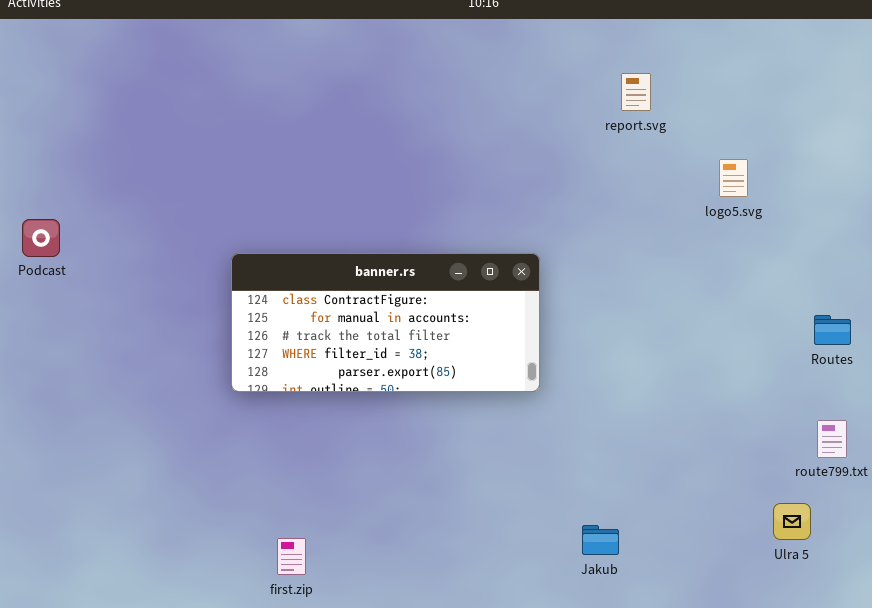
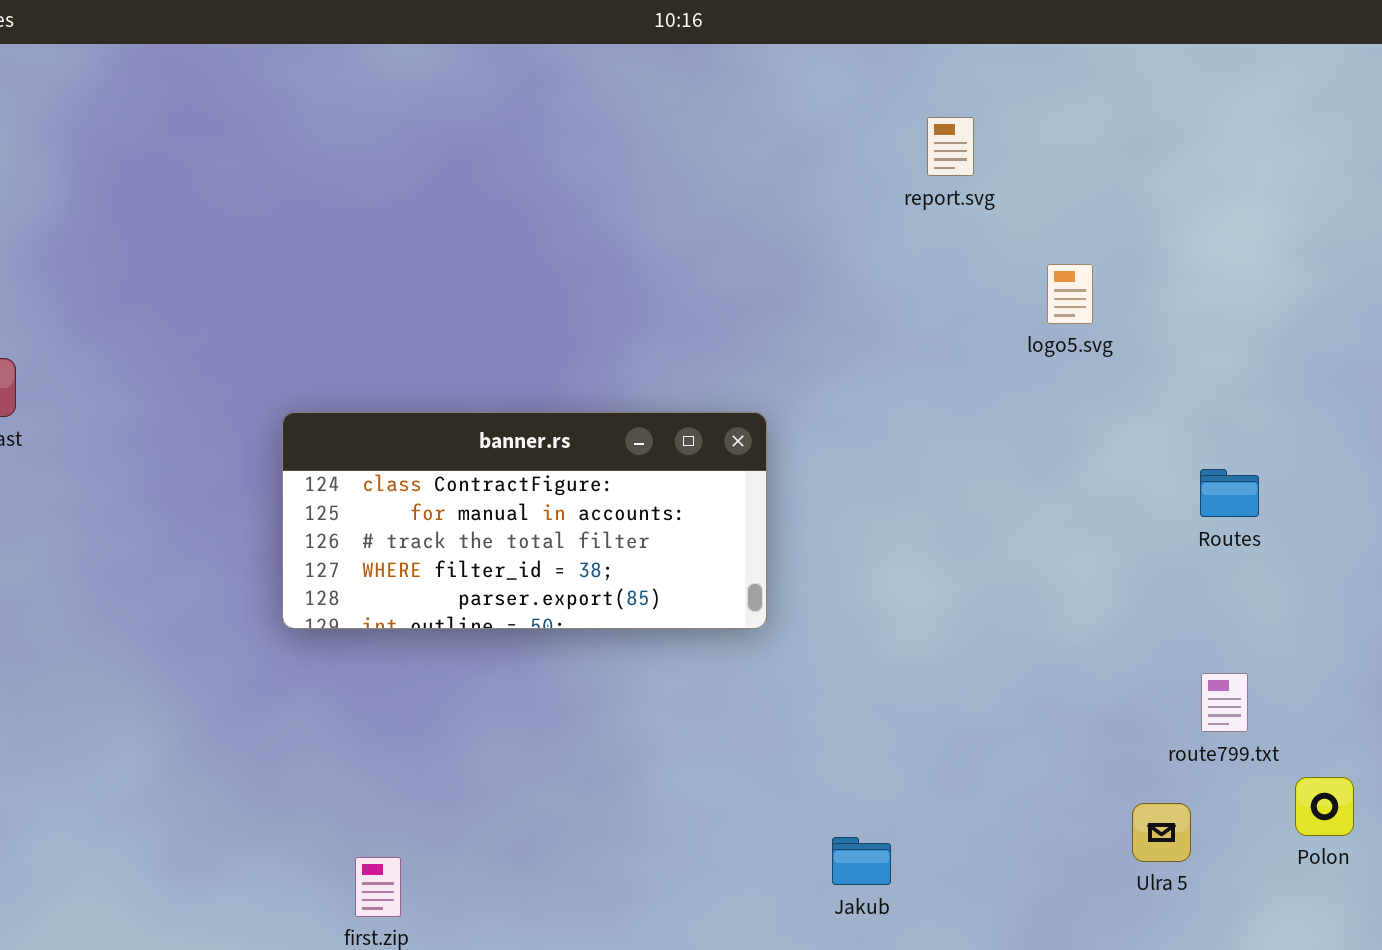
report.svg: [621,73,651,111] -> [927,117,974,176], moved
Routes: [814,315,851,345] -> [1200,469,1259,517], moved

